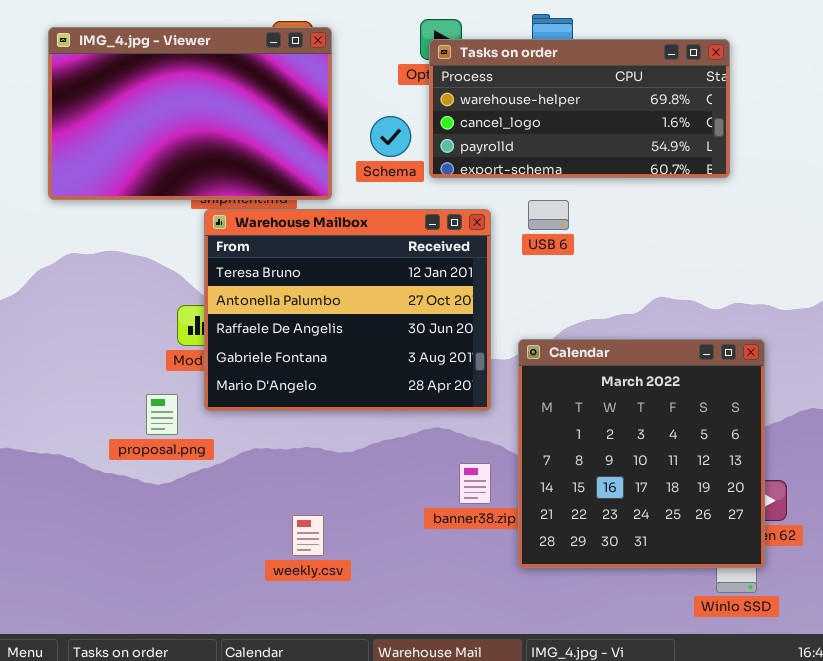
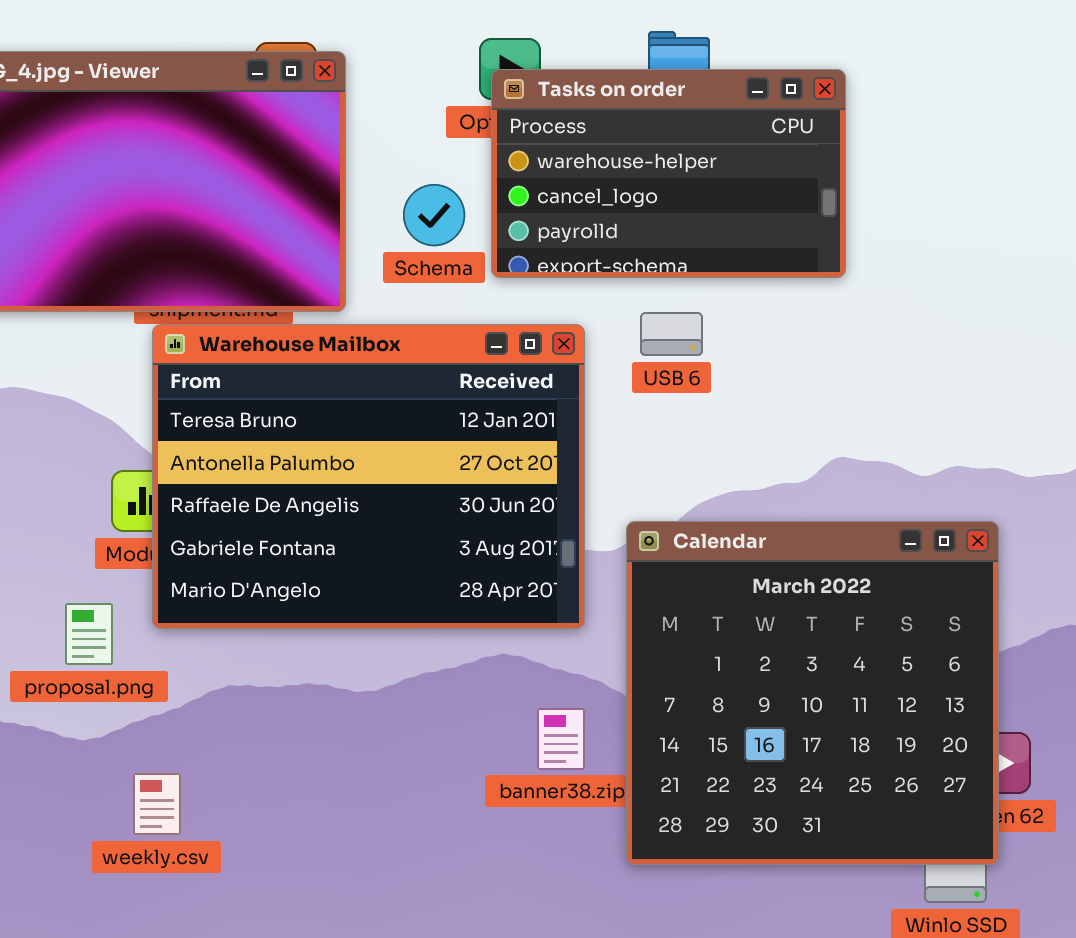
Tasks on order: [429,39,730,178] -> [491,69,846,278], resized
weekly.csv: [292,515,324,556] -> [133,773,181,835], moved

